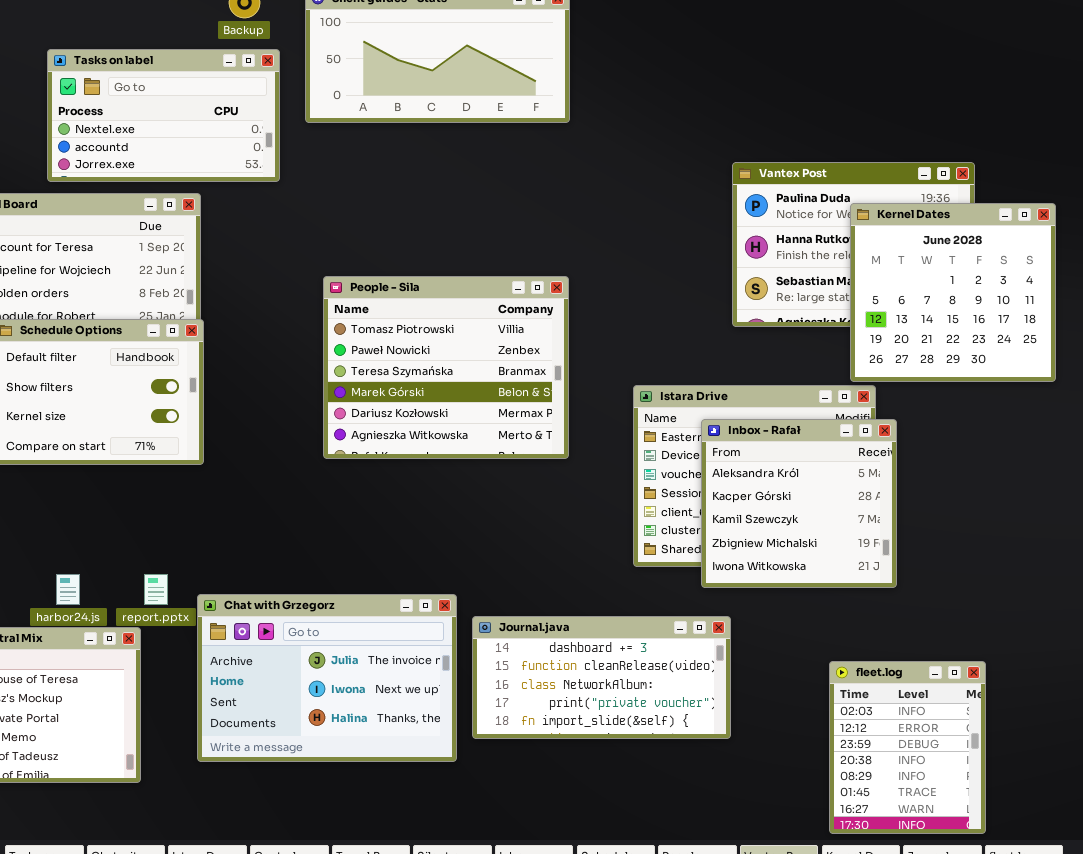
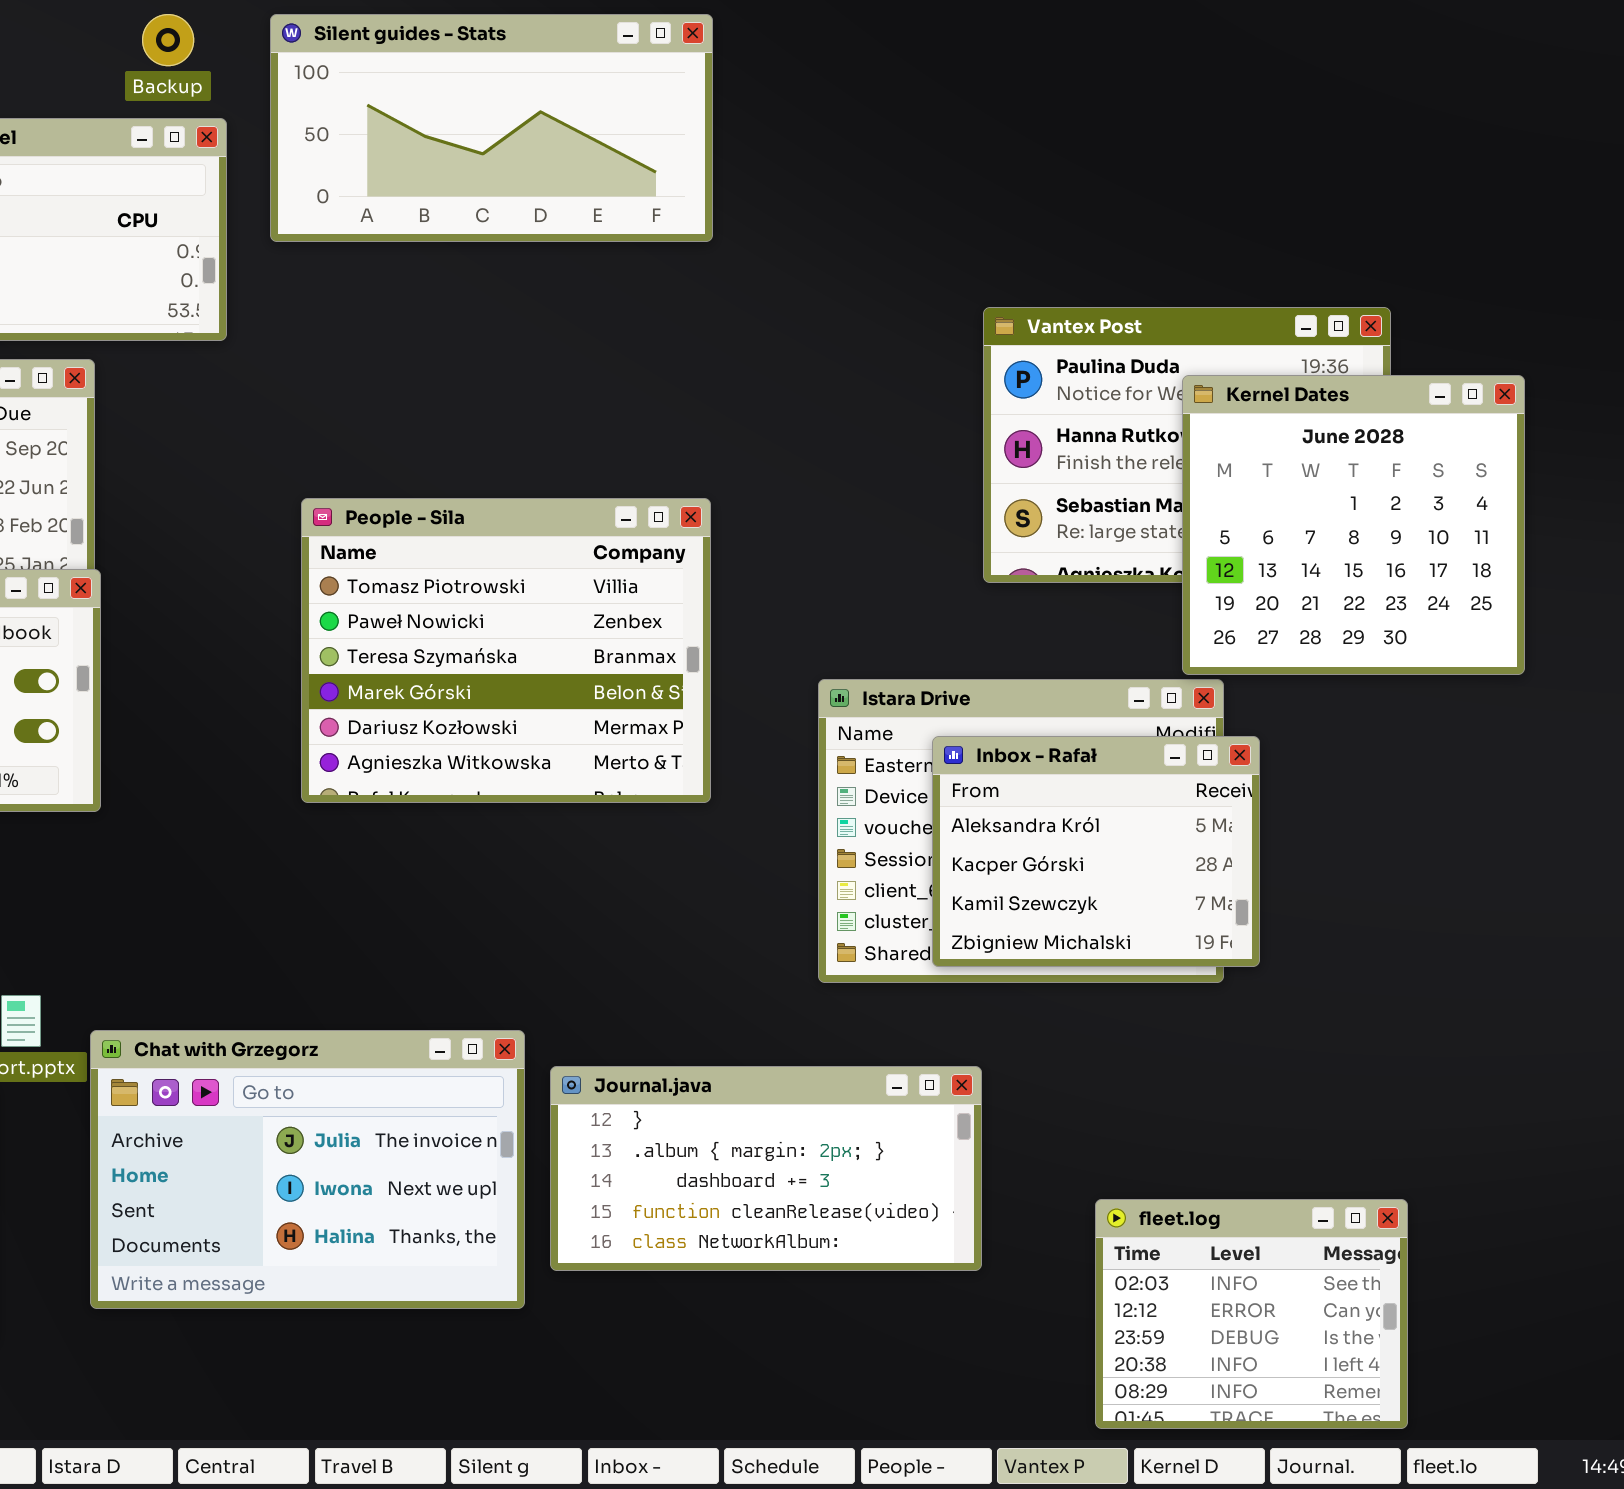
Inbox - Rafał: [701,419,897,588] -> [932,736,1260,967], resized
Journal.java: [472,616,731,739] -> [550,1066,982,1271], scrolled up 2 rows
fleet.log: [829,661,986,834] -> [1095,1199,1408,1429], resized

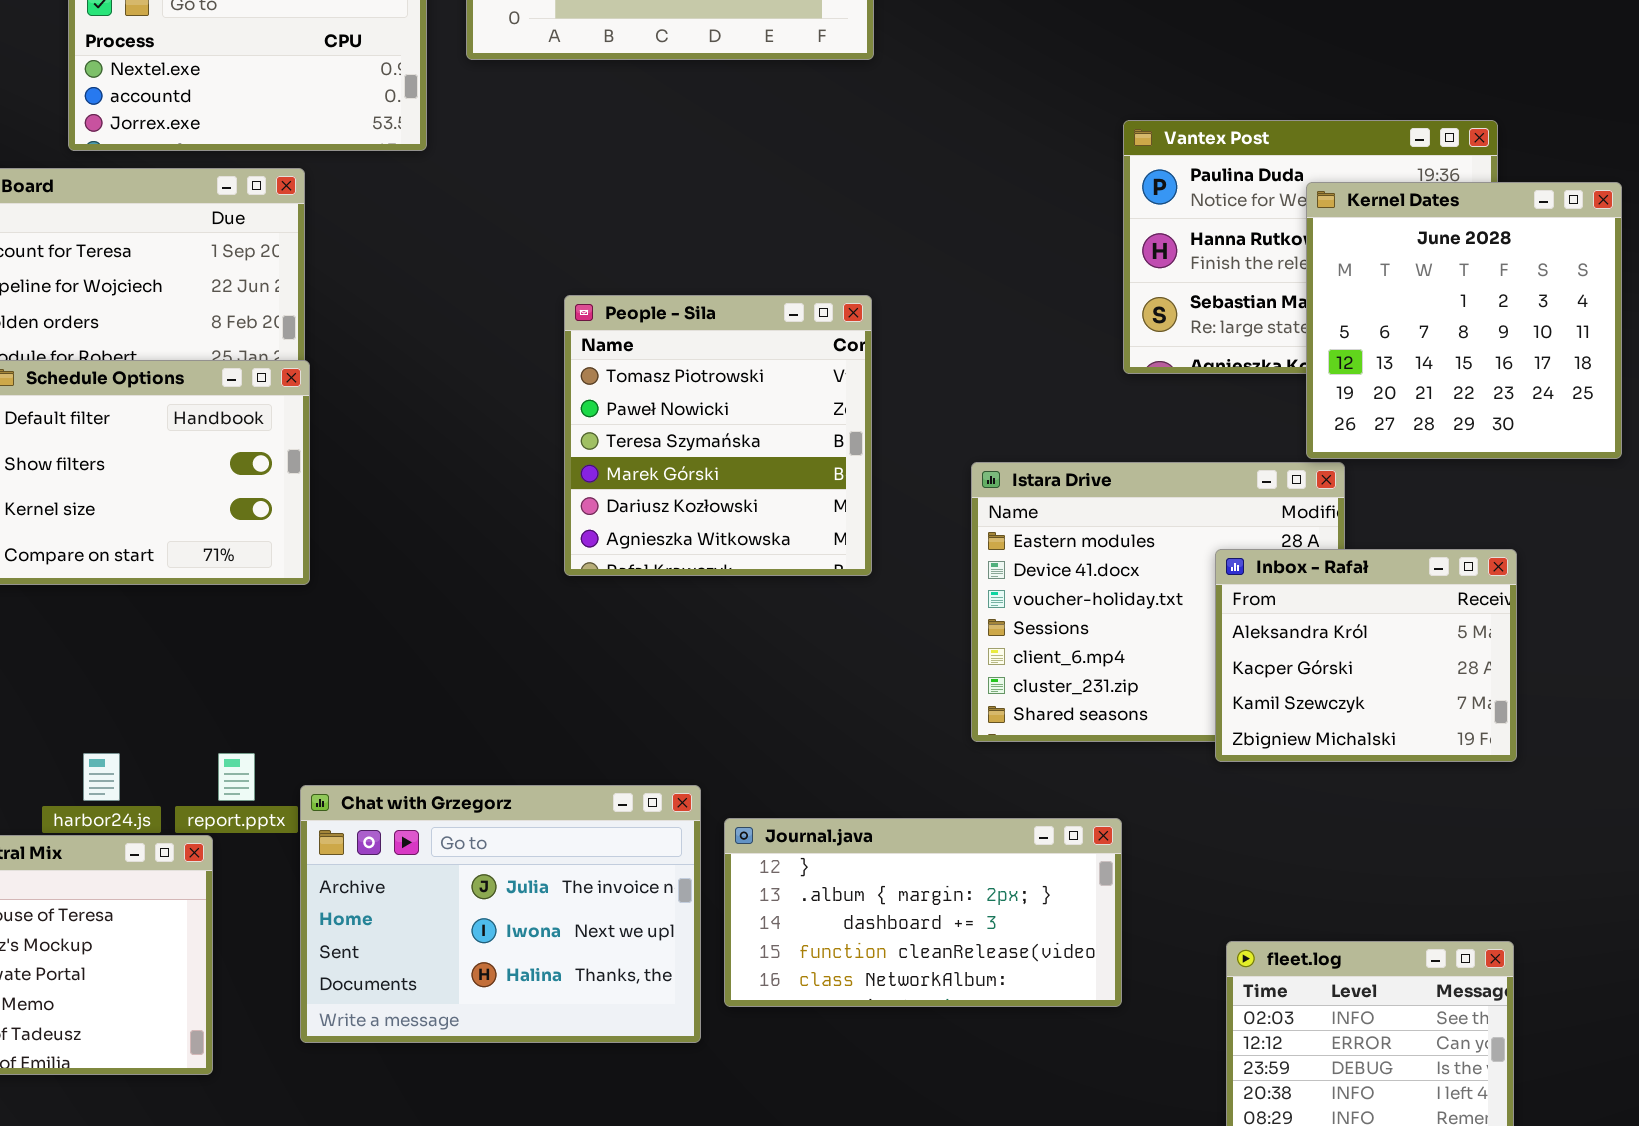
People - Sila: [301,498,711,803] -> [564,295,872,576], resized
Inbox - Rafał: [932,736,1260,967] -> [1215,549,1517,762], moved

